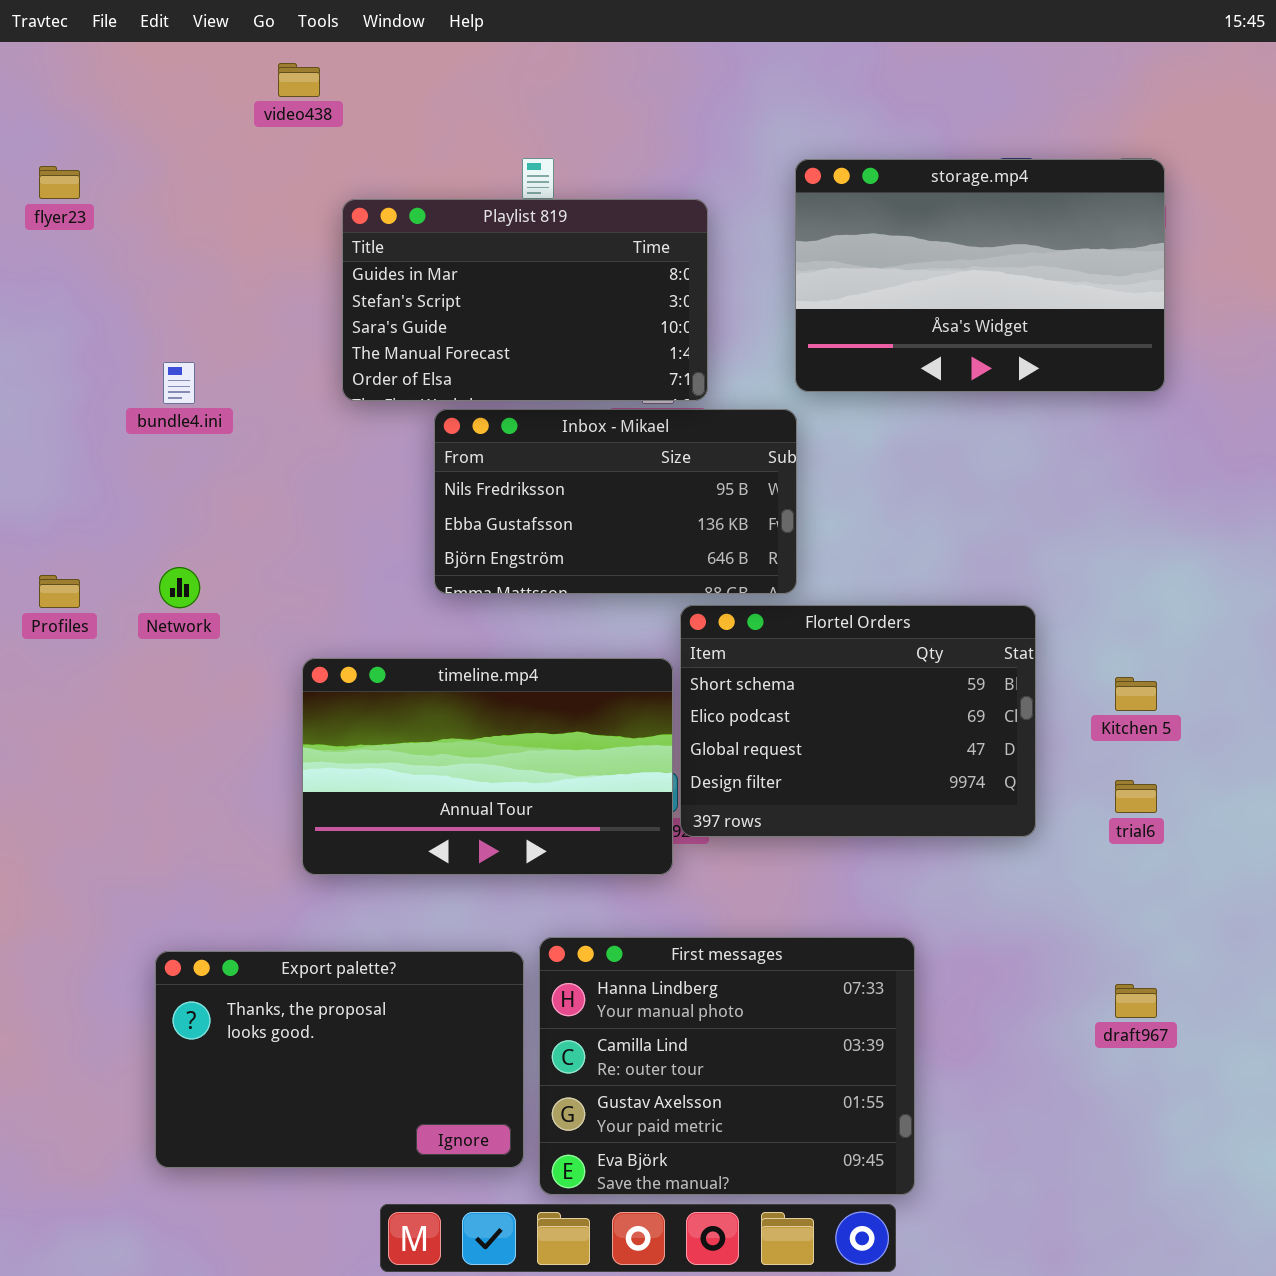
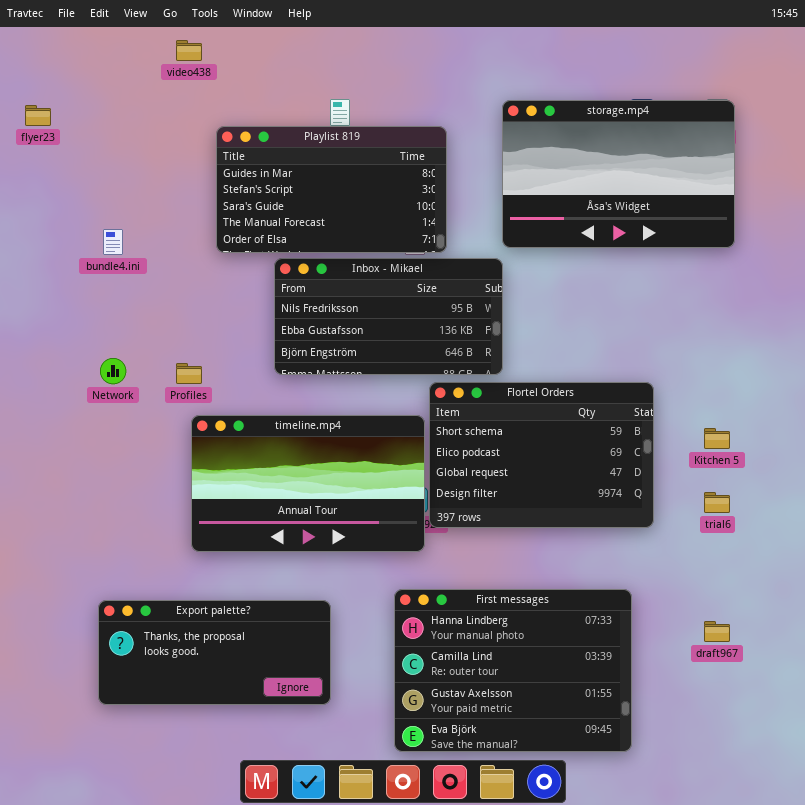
Profiles: [39,575,80,608] -> [176,363,202,384], moved
First messages: [539,937,915,1195] -> [394,589,632,752], moved
Export palette?: [155,951,524,1168] -> [98,600,331,705], resized

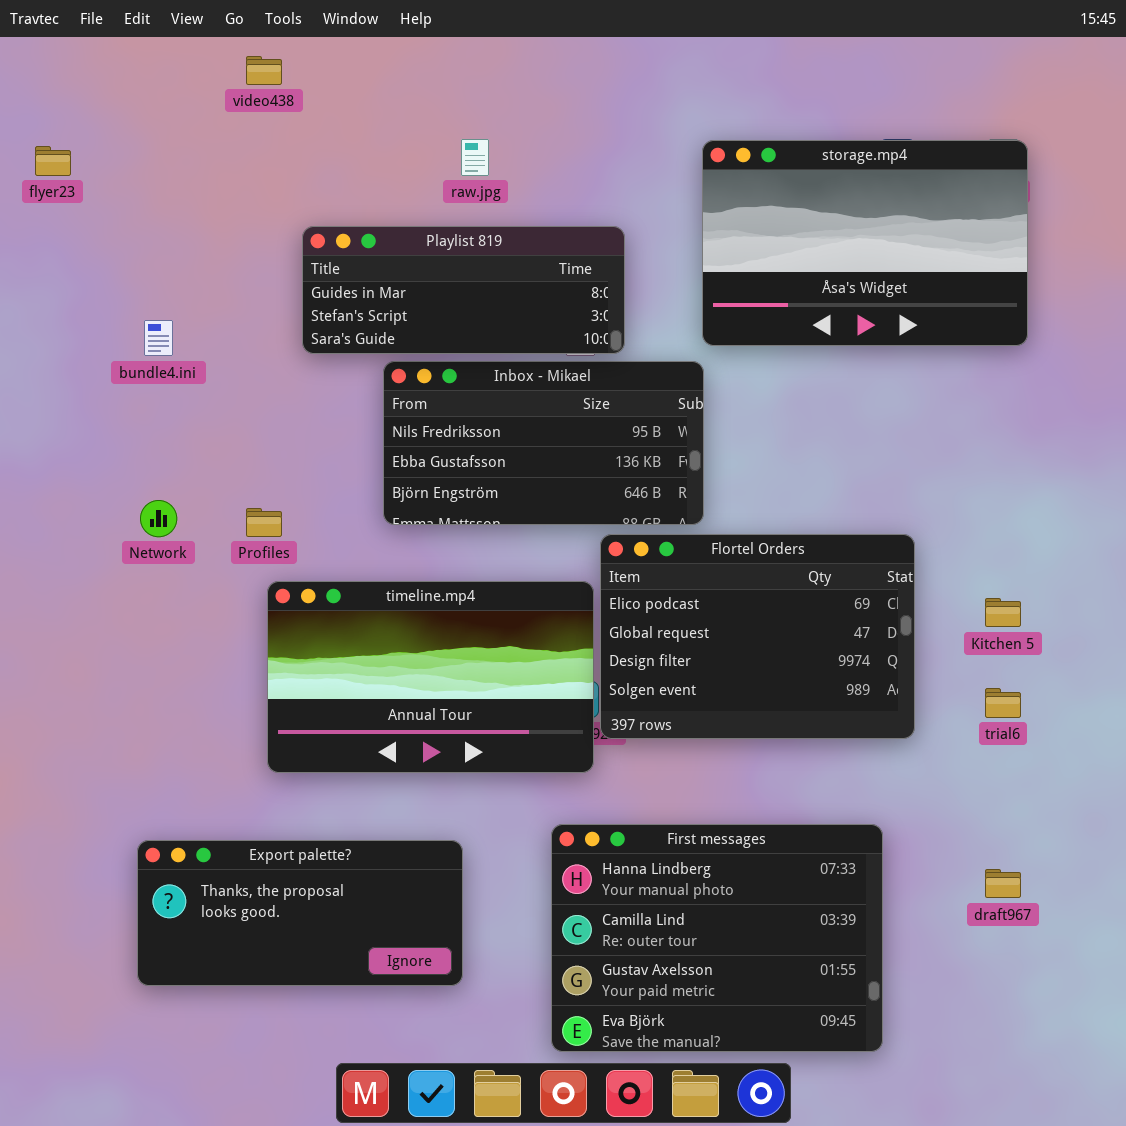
Playlist 819: [216,126,447,253] -> [302,226,625,354], resized
Flortel Orders: [429,382,654,528] -> [600,534,915,739], scrolled down 1 row

